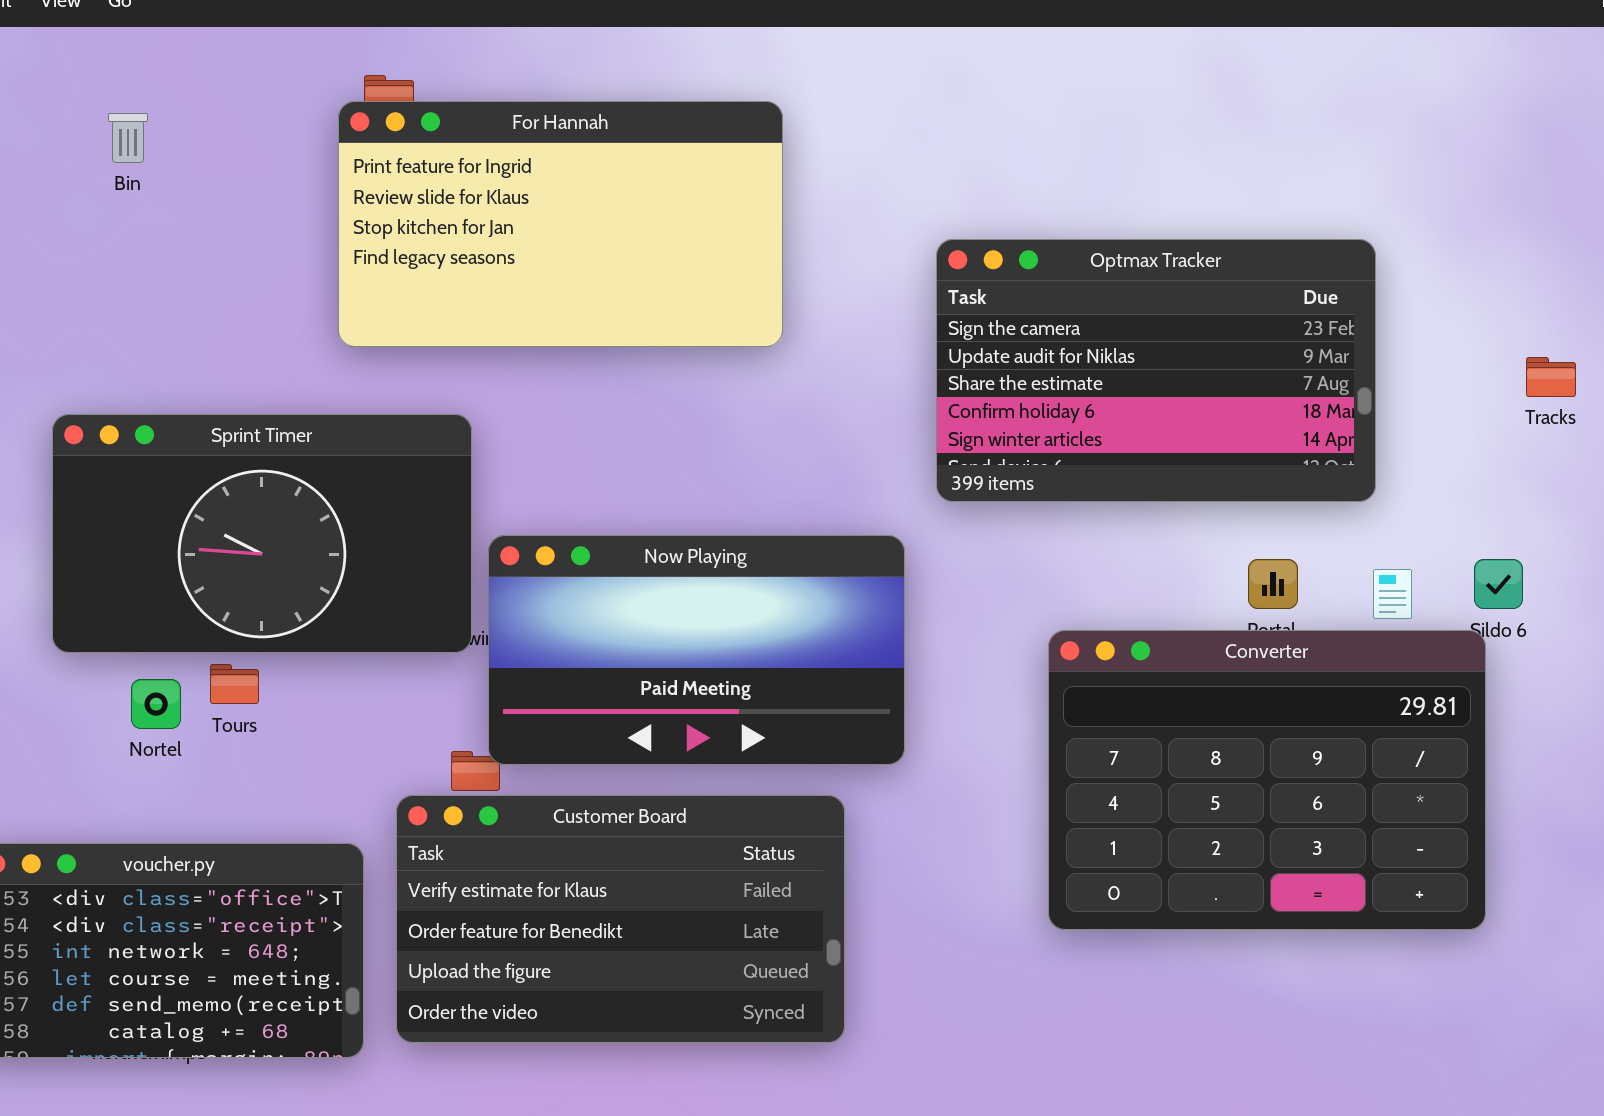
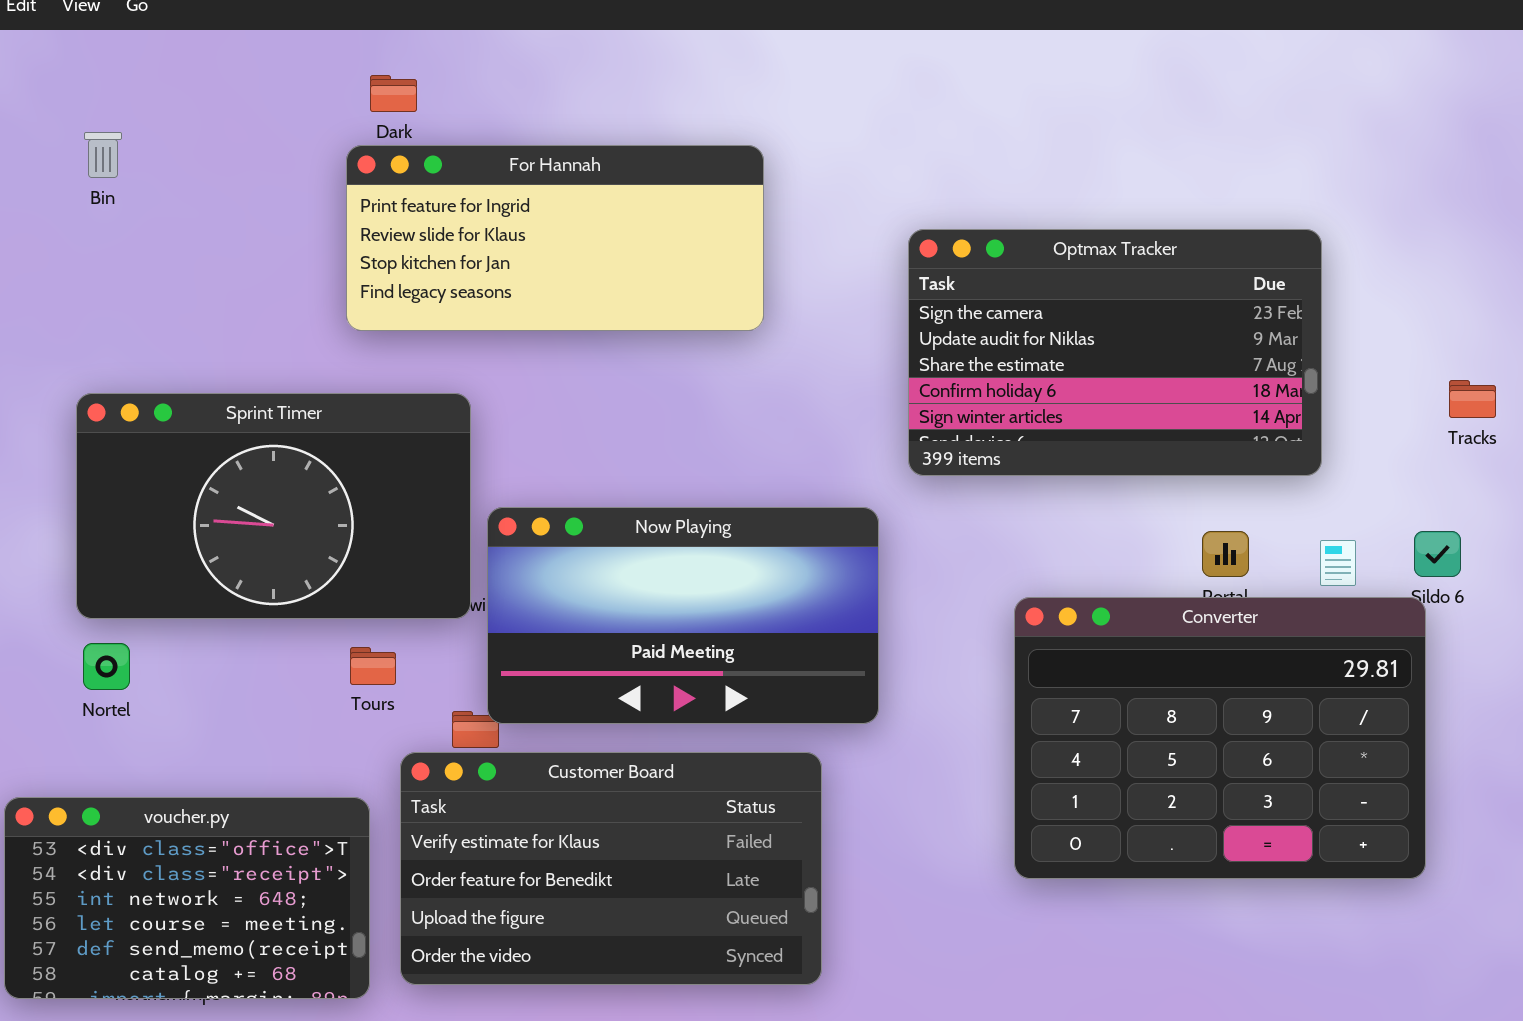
For Hannah: [338,101,783,347] -> [346,145,764,331], resized
Bin: [108,113,148,163] -> [84,132,122,178], moved
Tracks: [1526,357,1576,397] -> [1449,380,1496,418], moved
Tours: [210,664,259,704] -> [350,647,396,685], moved
Nortel: [131,679,181,729] -> [83,643,130,690], moved

